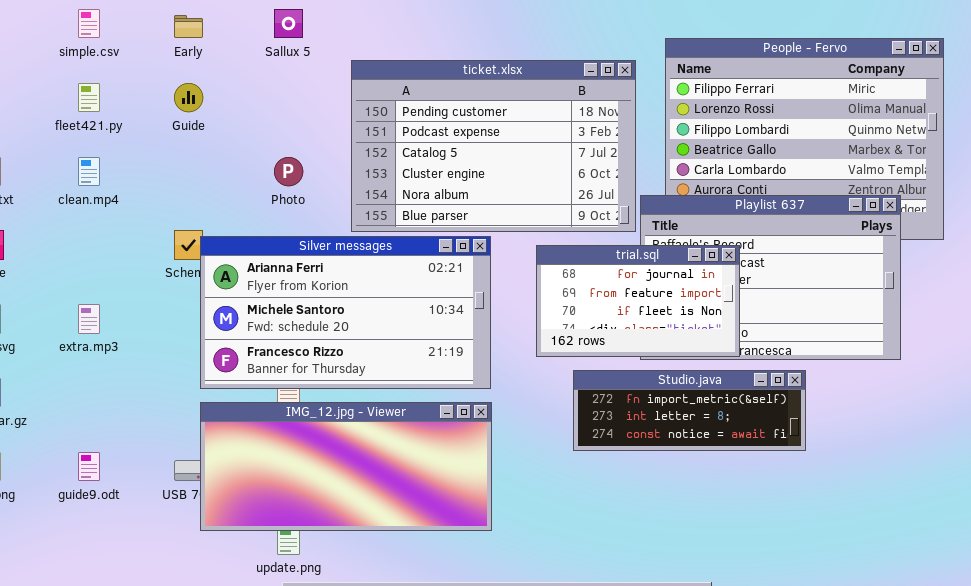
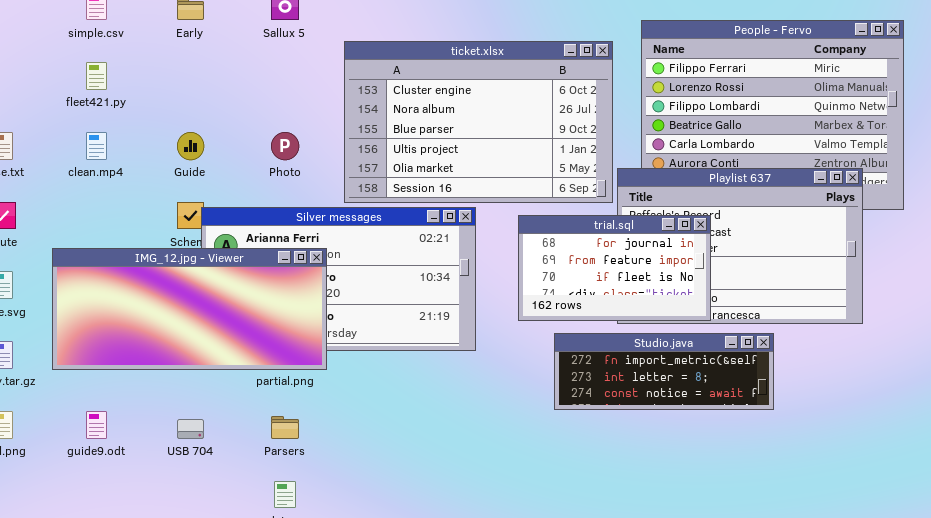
ticket.xlsx: [351,60,636,232] -> [344,41,613,203], scrolled down 3 rows
Guide: [174,83,203,112] -> [177,132,204,160], moved
IMG_12.jpg - Viewer: [200,402,492,531] -> [52,248,327,370], moved

